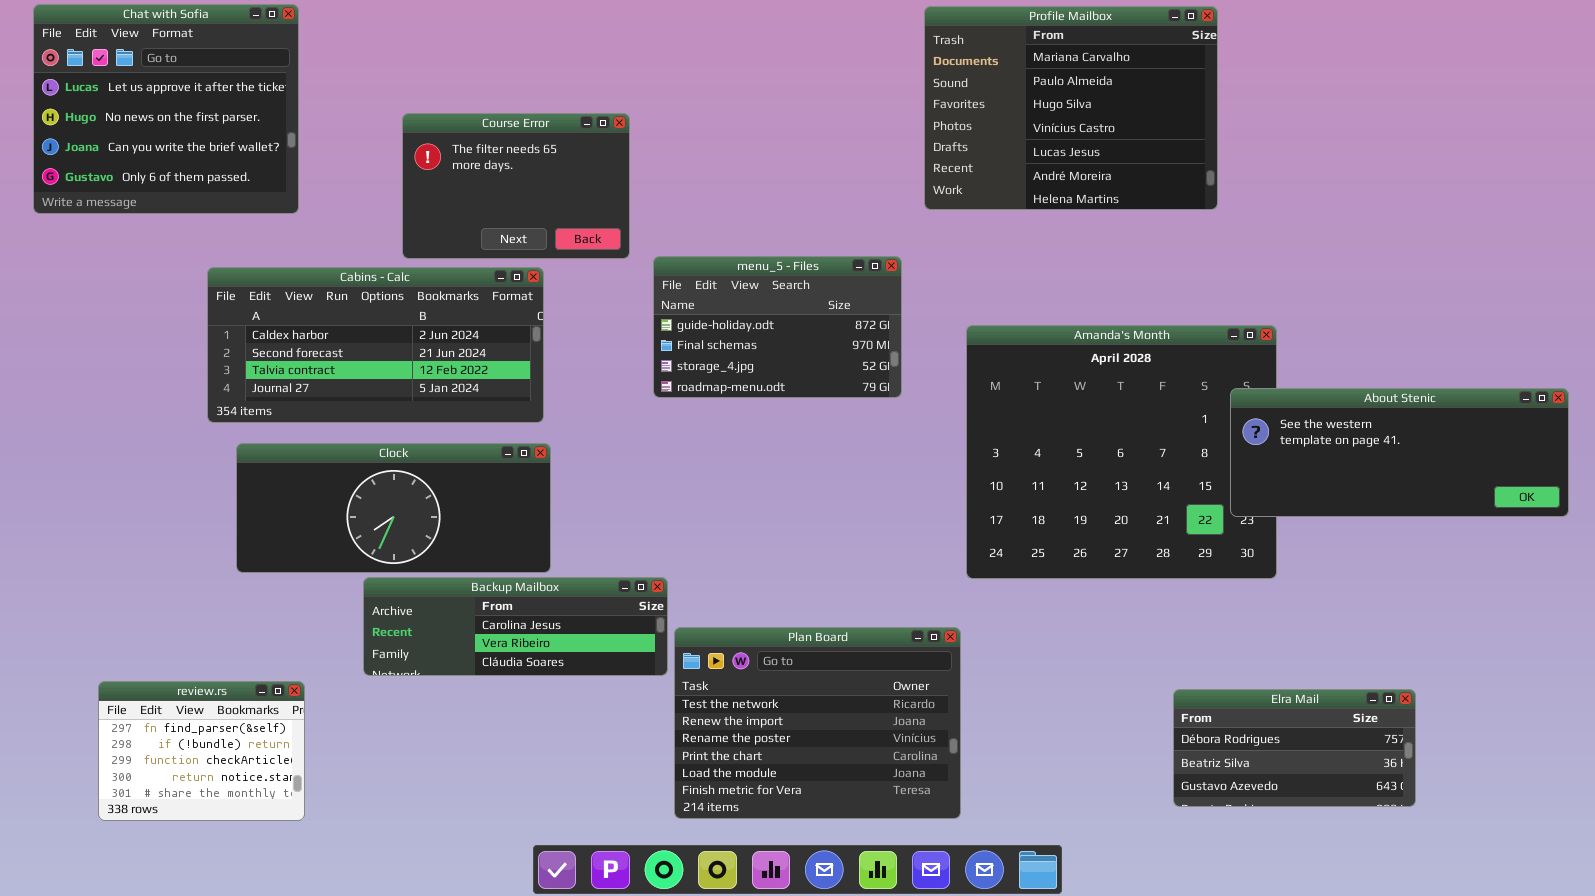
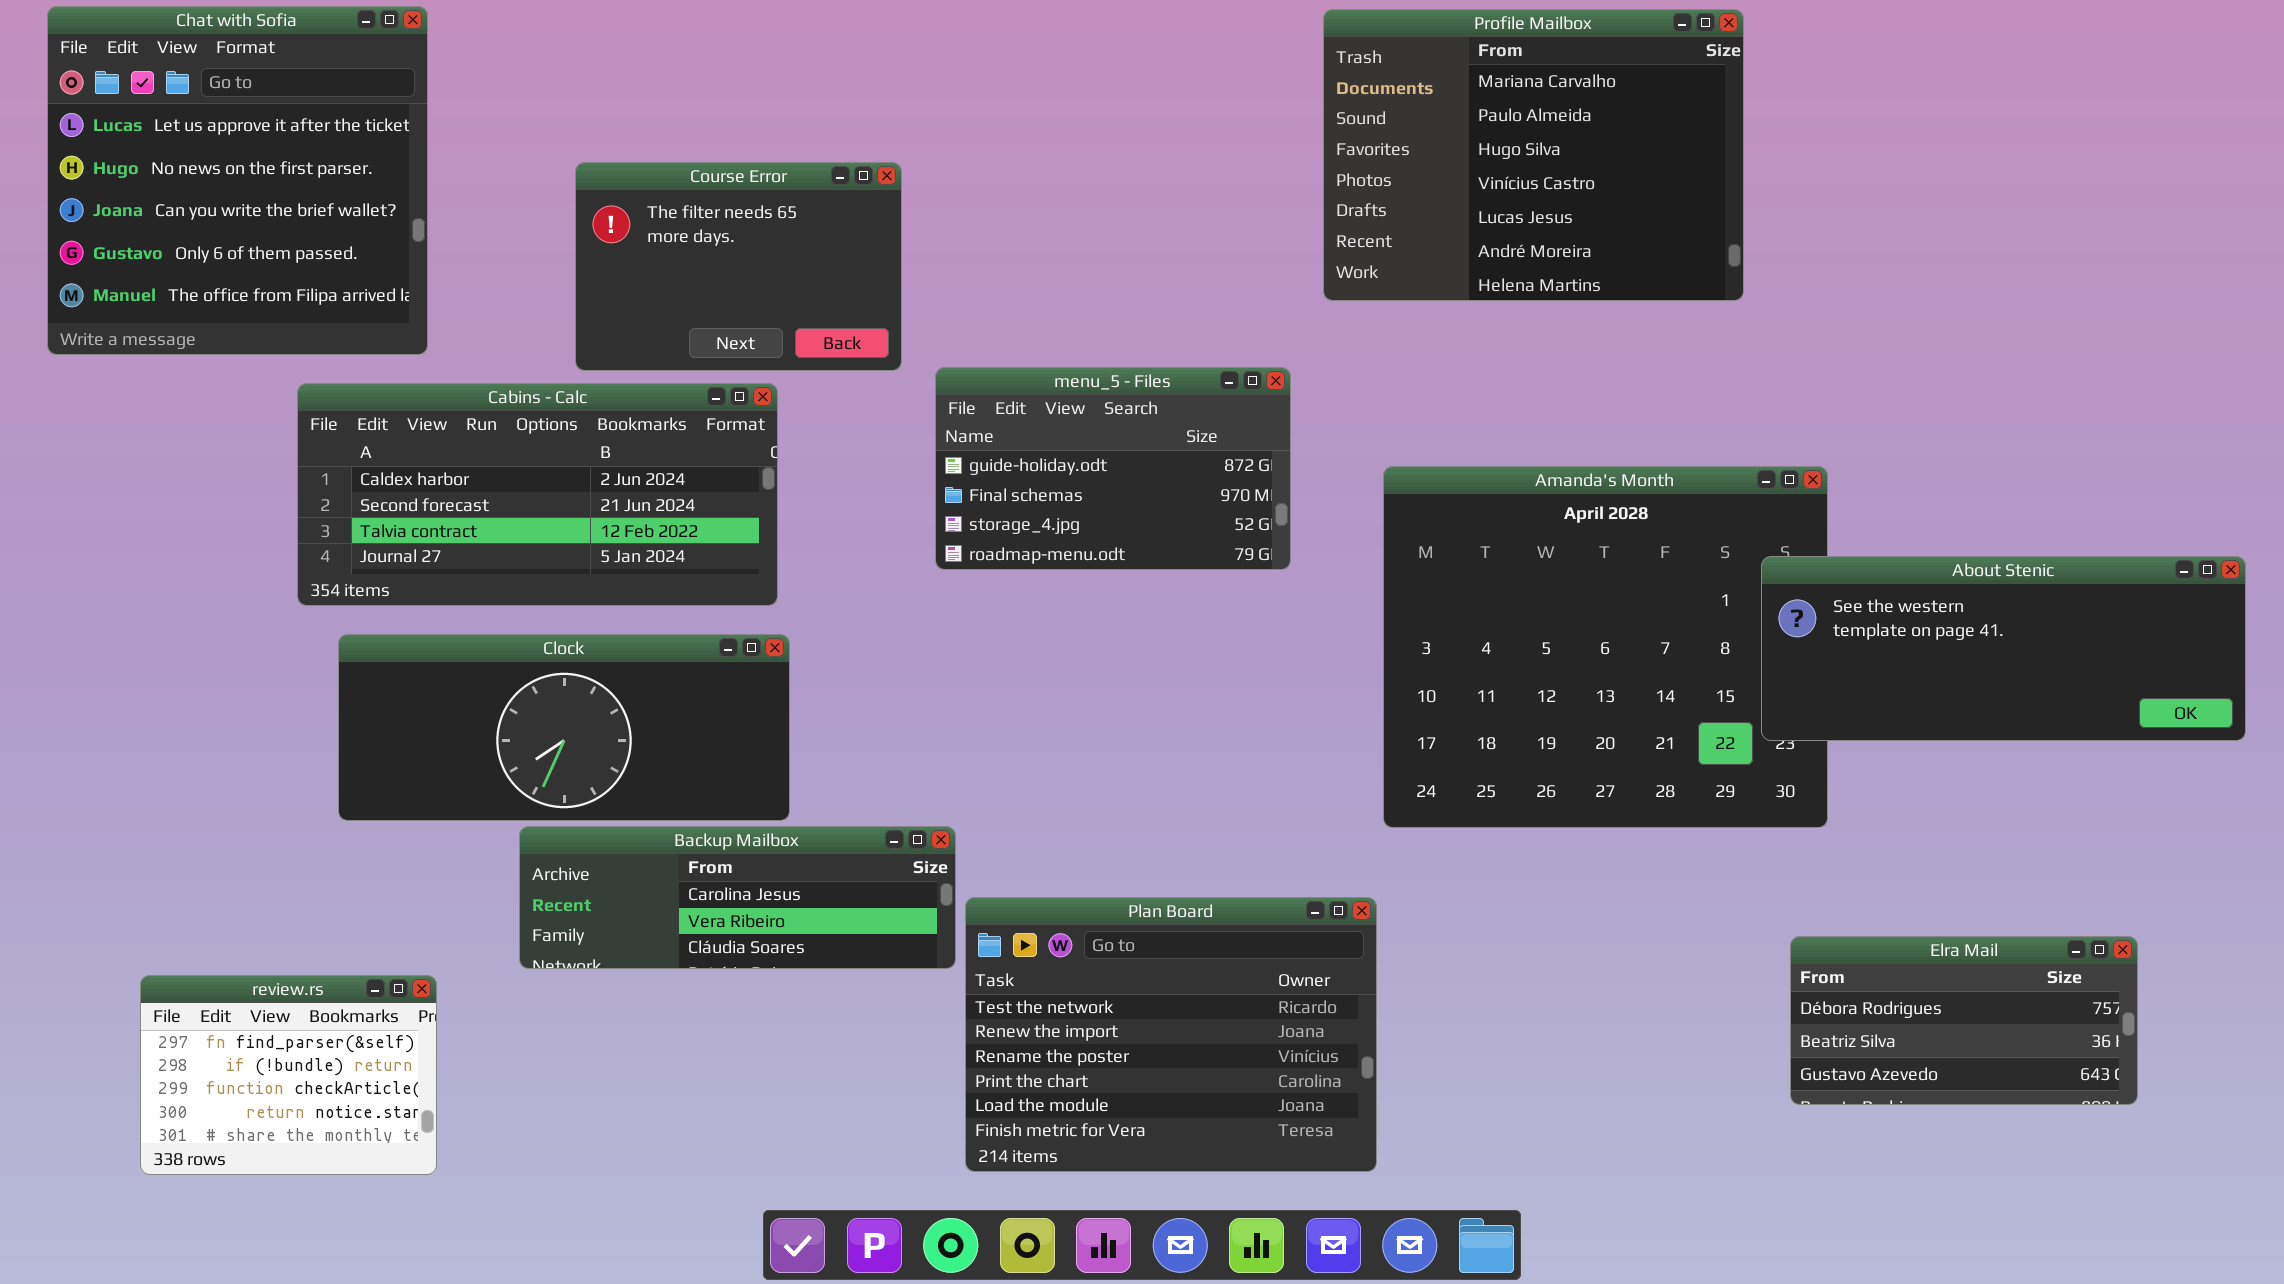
Chat with Sofia: [33,4,299,214] -> [47,6,428,355], resized
Elra Mail: [1173,689,1416,807] -> [1790,936,2138,1105], moved

